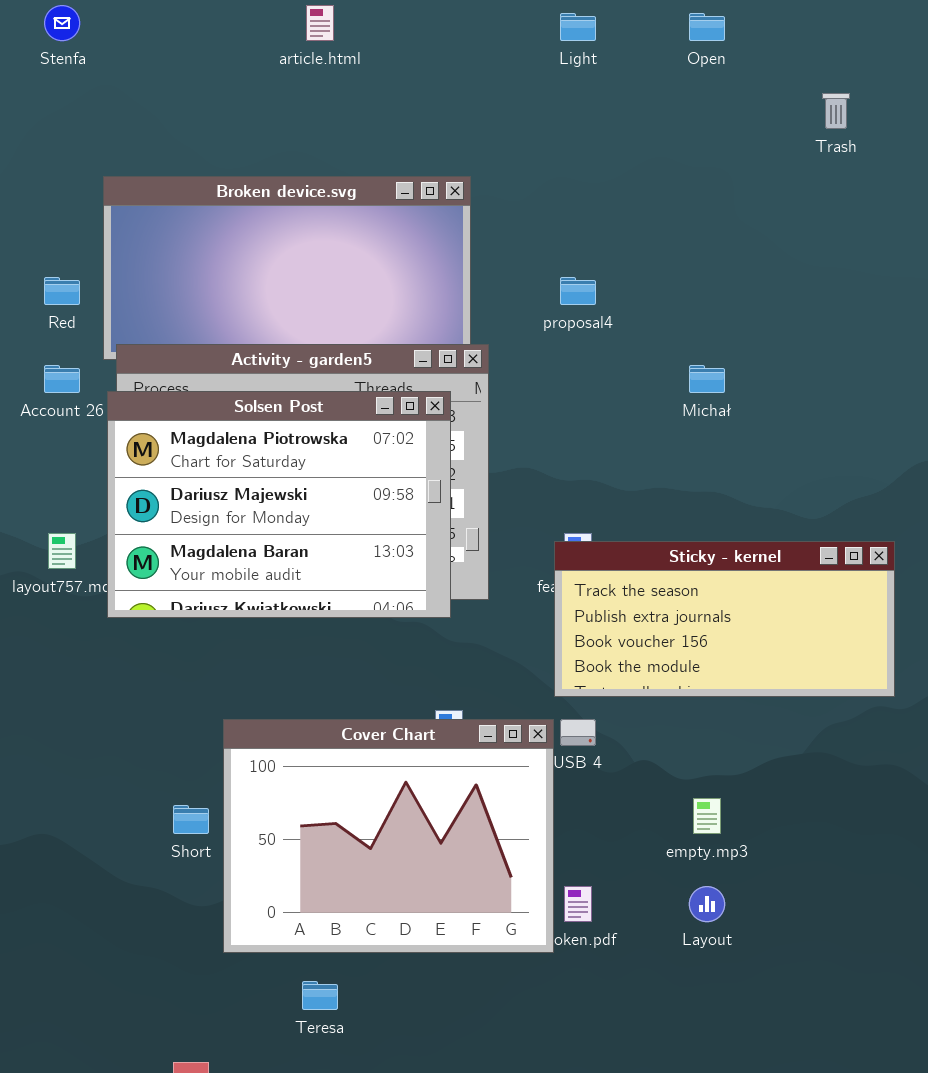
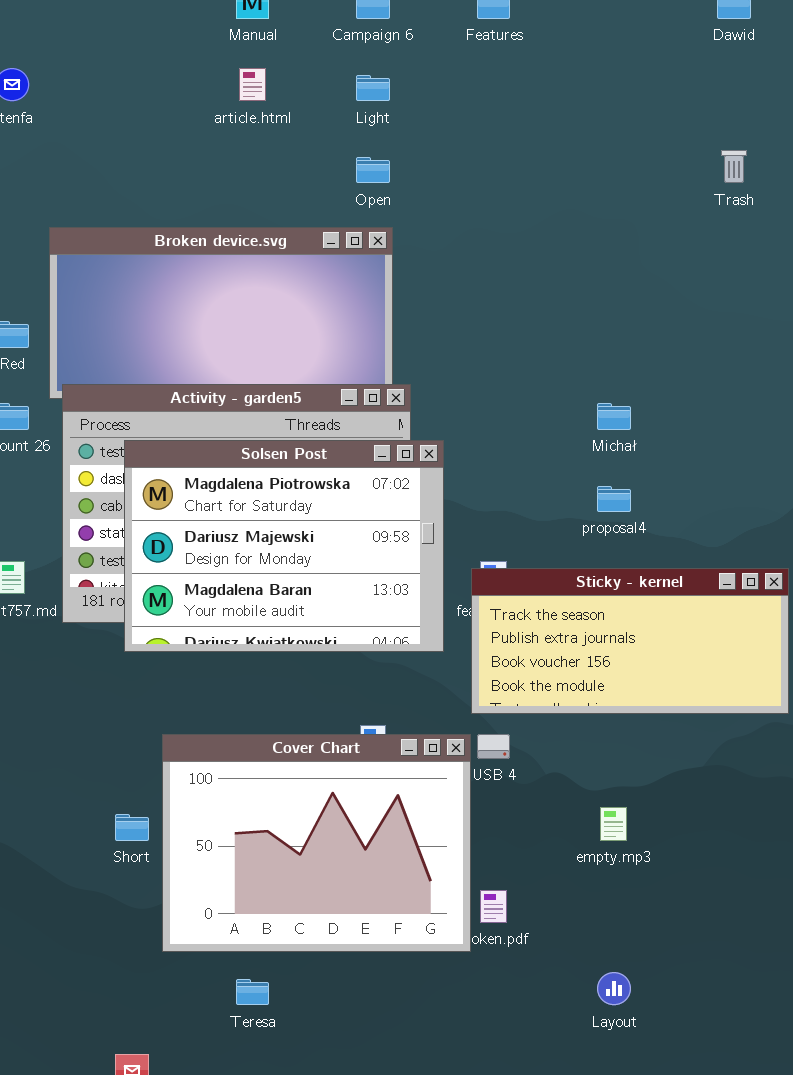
Light: [560,13,596,41] -> [356,75,390,101], moved
Open: [689,13,725,41] -> [356,157,390,183], moved
proposal4: [560,277,596,305] -> [597,486,631,512], moved
Solsen Post: [107,391,451,618] -> [124,440,444,652], moved
Layout: [689,886,725,922] -> [597,972,631,1005], moved

